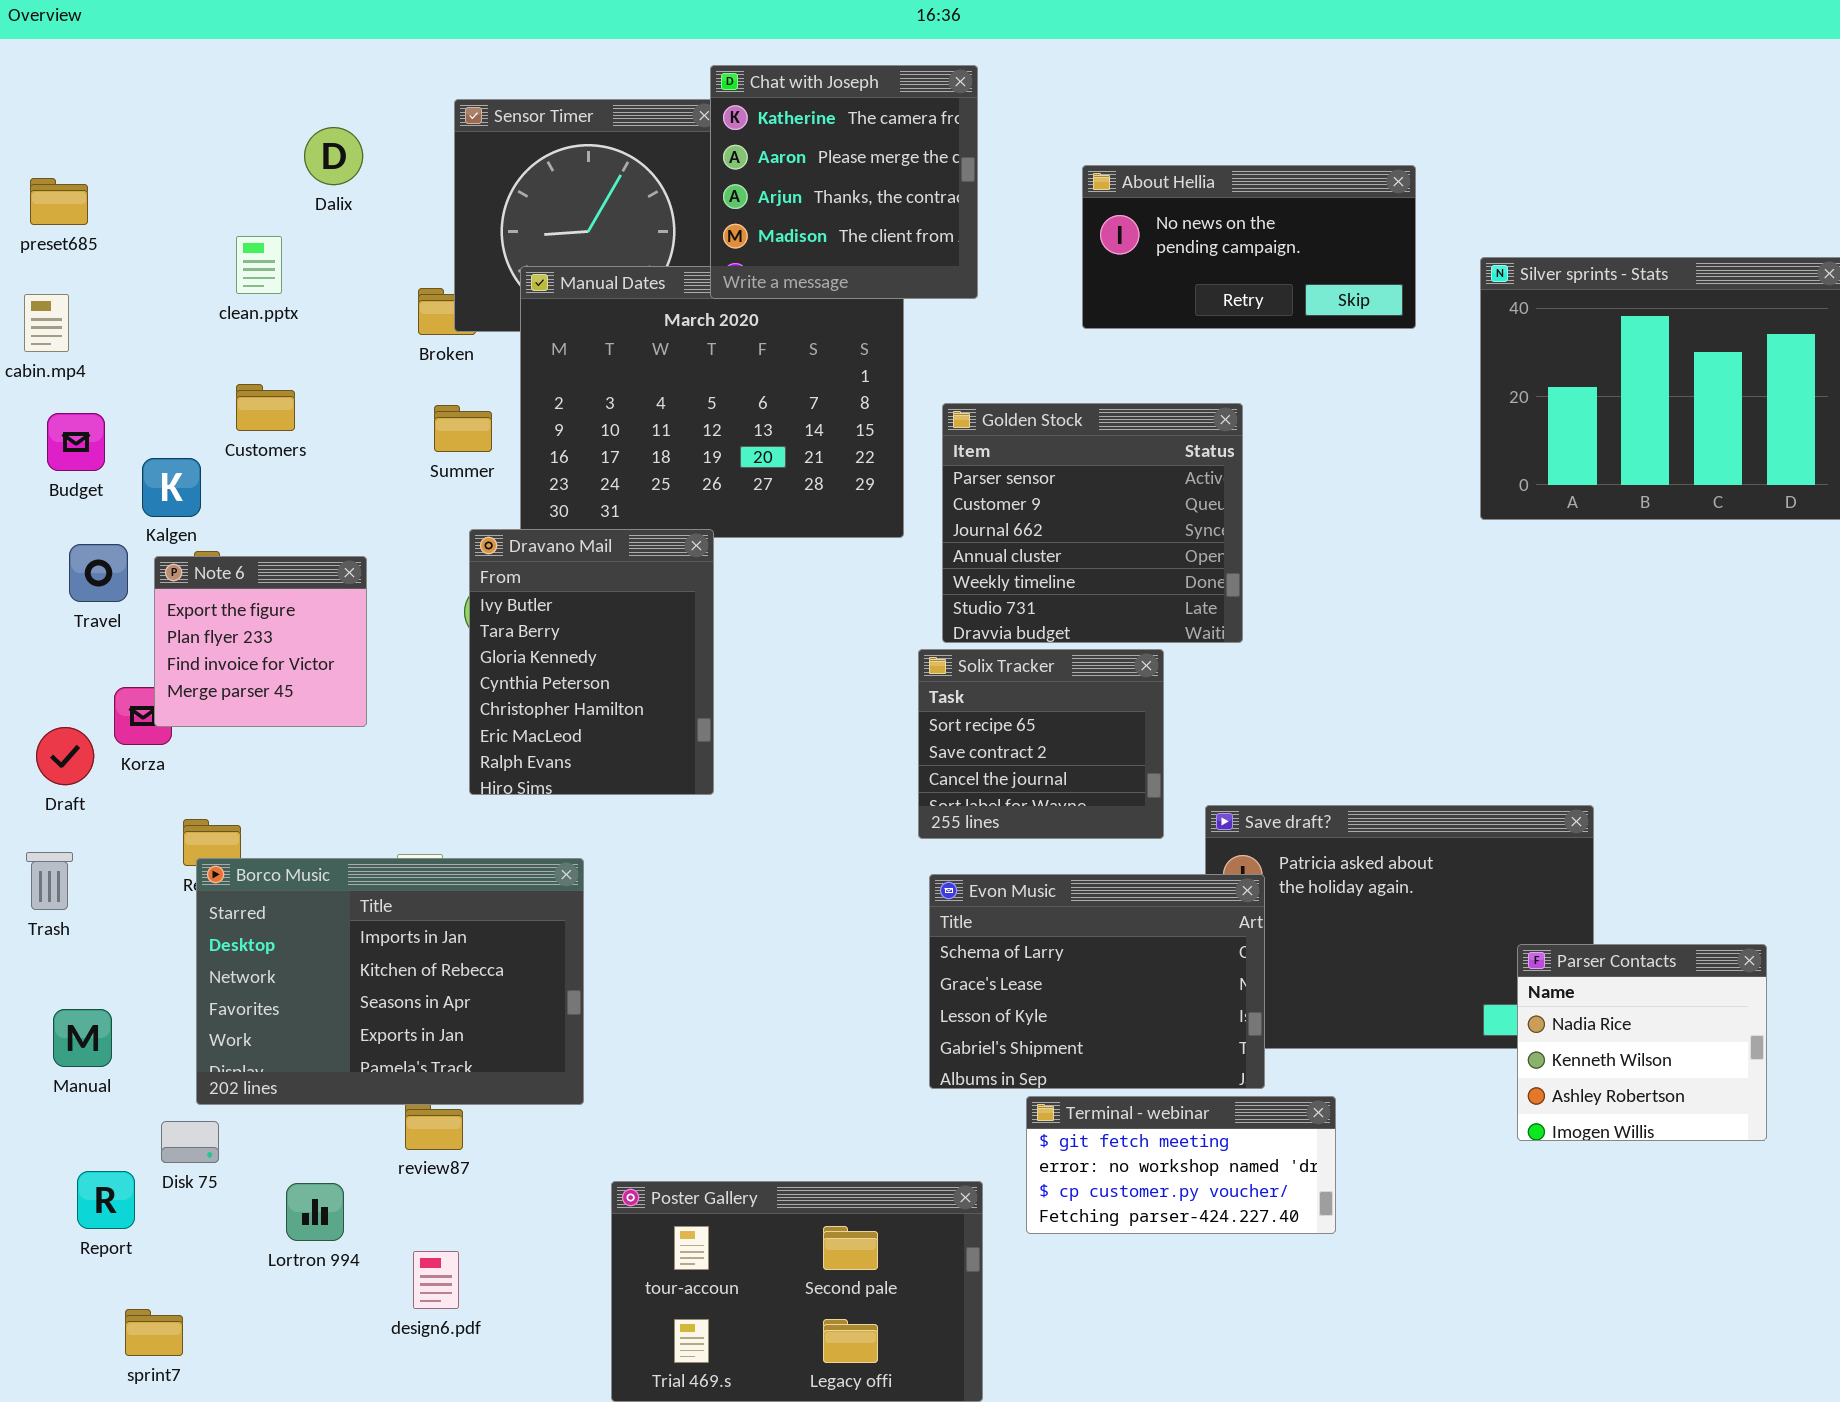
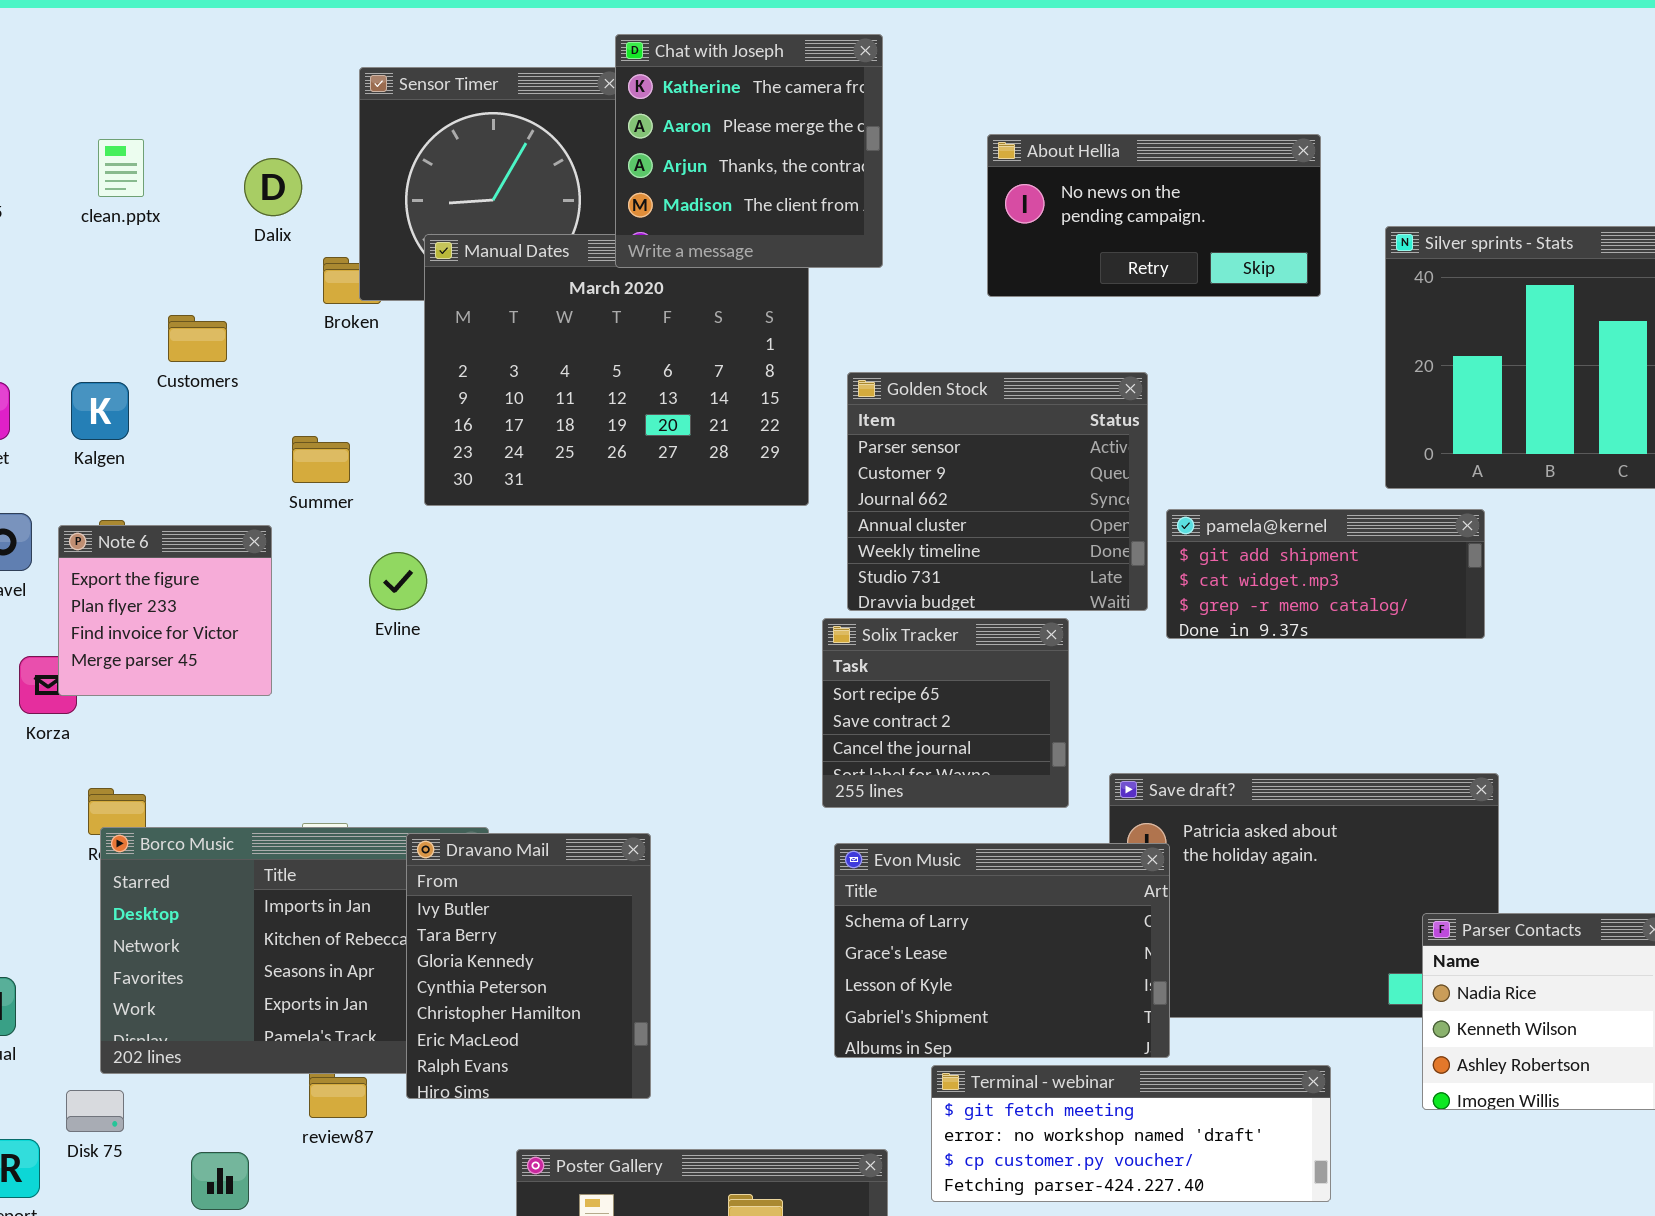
Dalix: [304,127,363,185] -> [244,158,302,216], moved
clean.pptx: [236,236,282,294] -> [98,139,144,197], moved
Customers: [236,384,295,431] -> [168,315,227,362], moved
Summer: [434,405,492,452] -> [292,436,350,483], moved
Kalgen: [142,458,201,517] -> [71,382,129,440], moved
Dravano Mail: [469,529,714,795] -> [406,833,651,1099], moved
pamela@kernel: none -> [1166,509,1485,639], opened
Terminal - webinar: [1026,1096,1336,1234] -> [931,1065,1331,1202], resized

